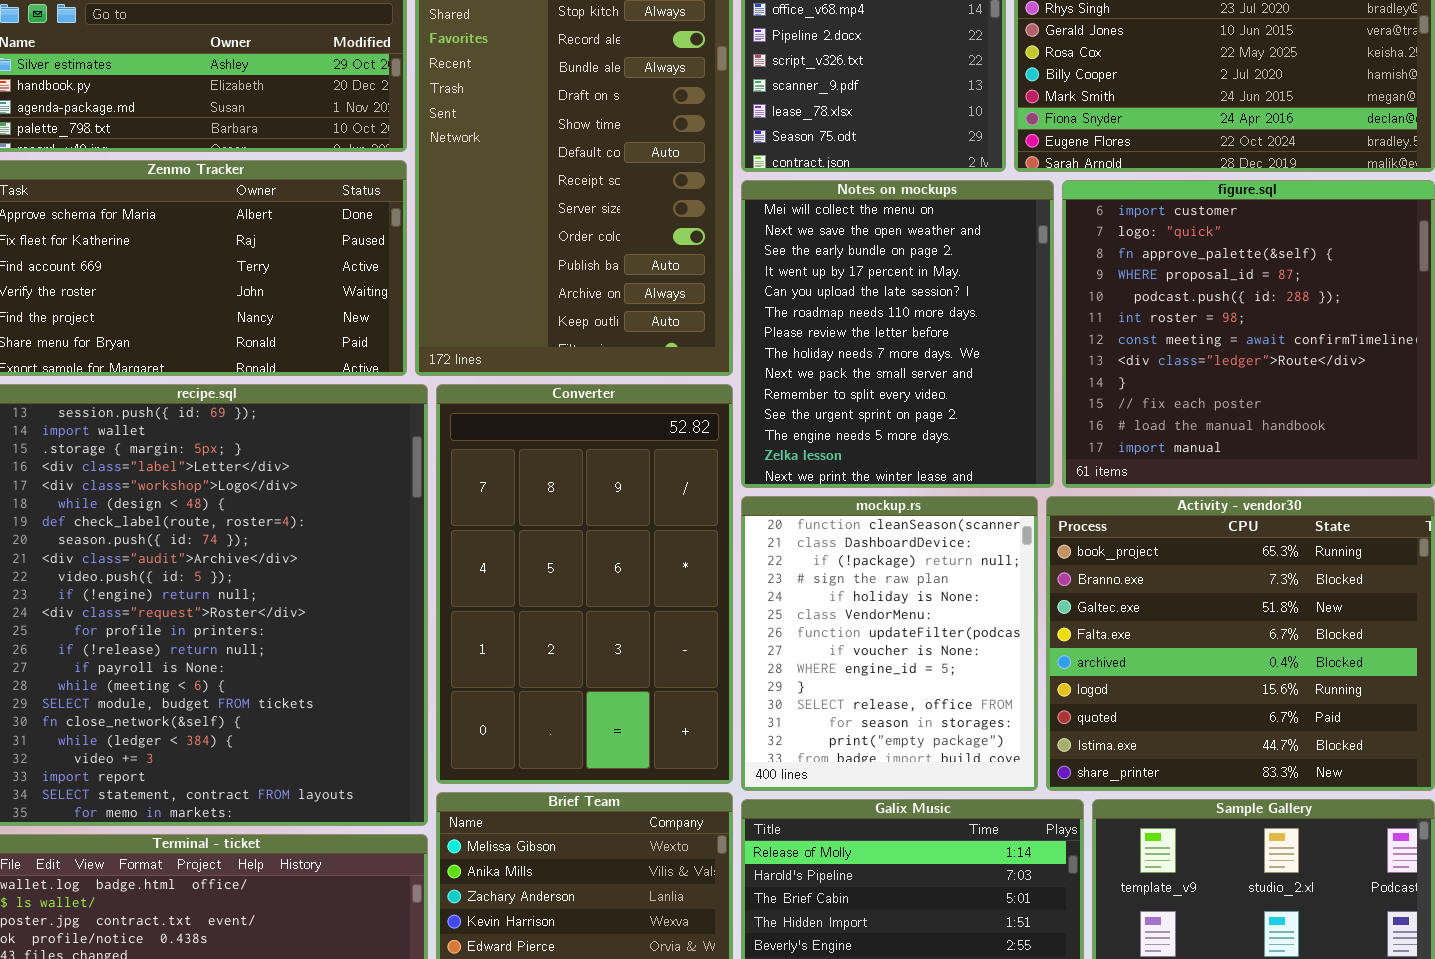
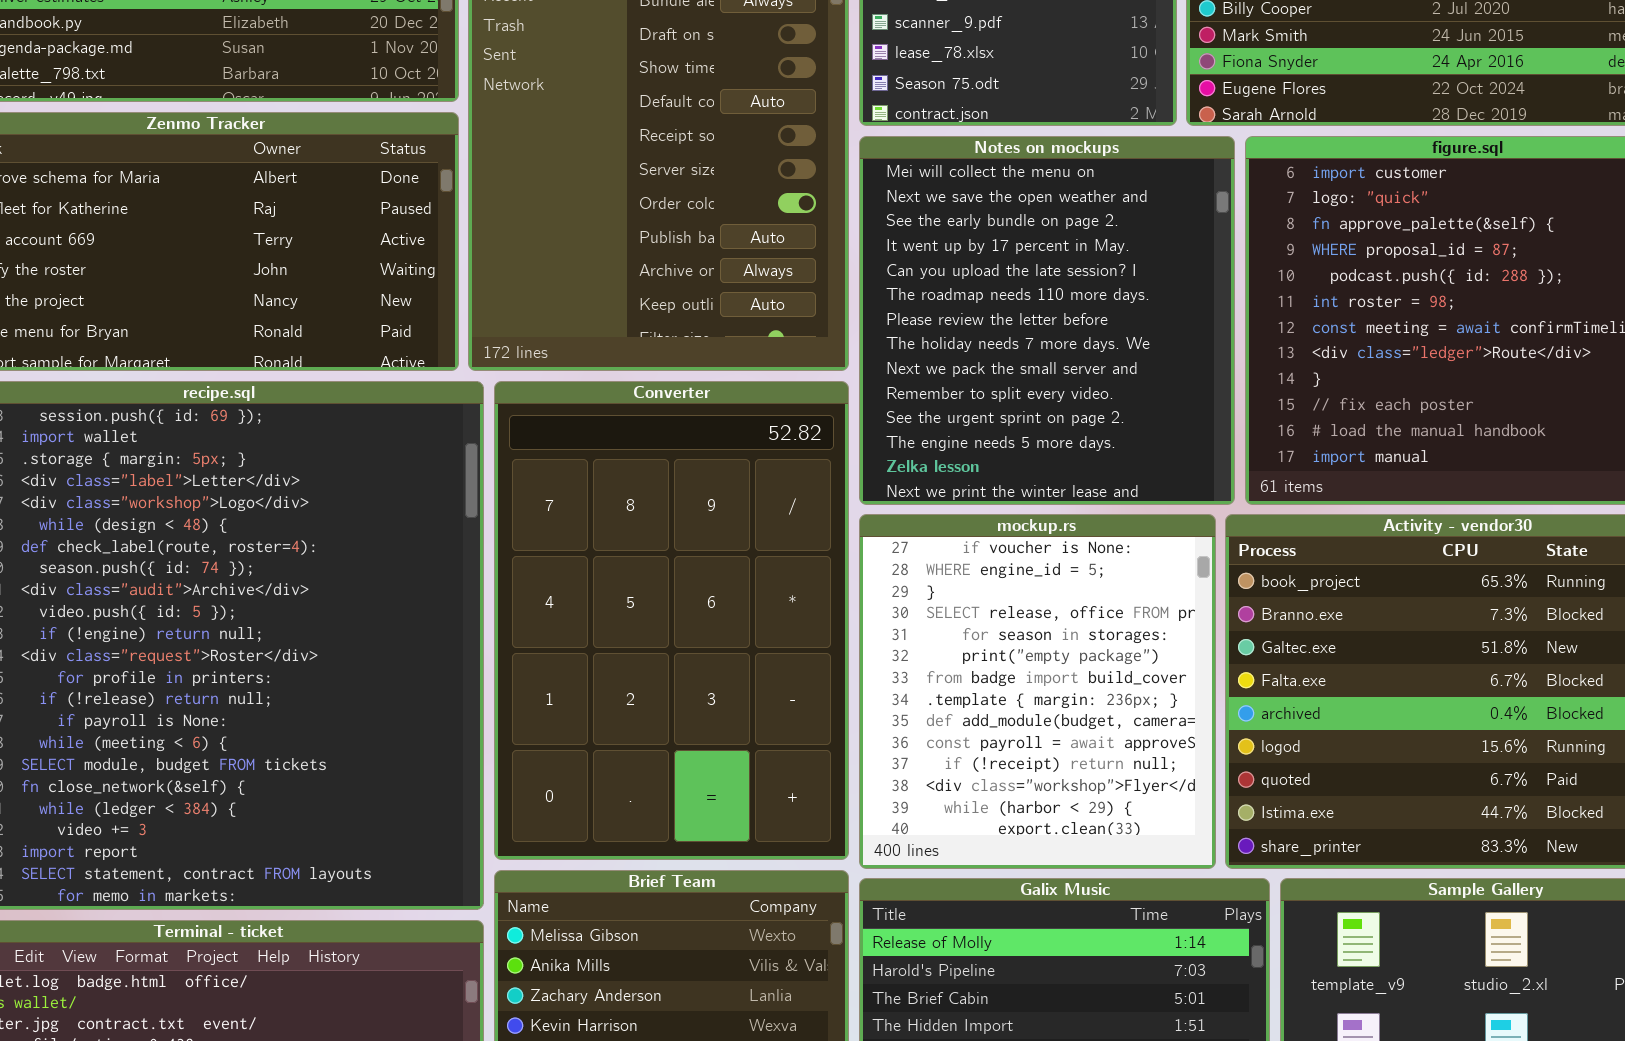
mockup.rs: [741,496,1038,791] -> [859,514,1216,869], scrolled down 7 rows

